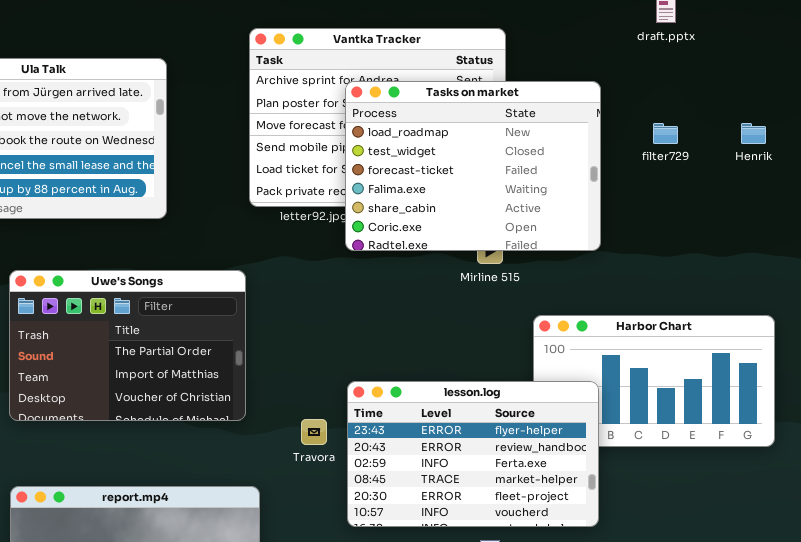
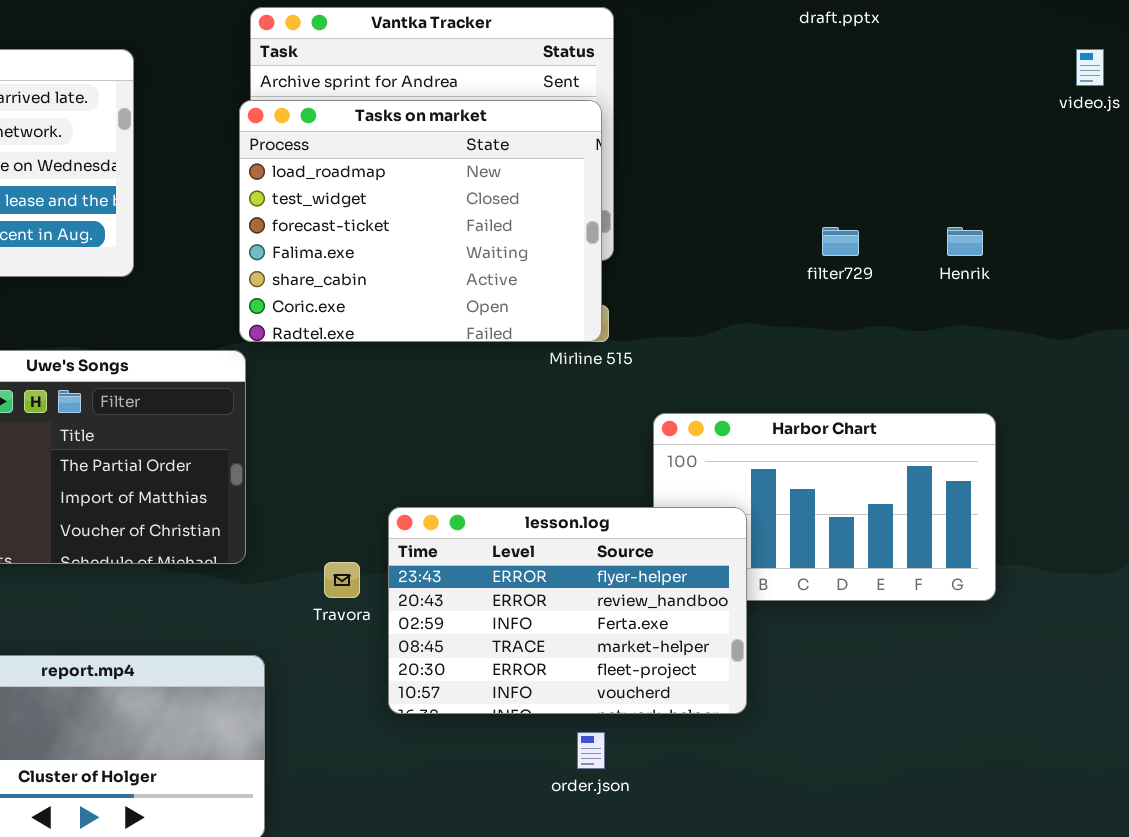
Tasks on market: [345,81,601,251] -> [239,100,602,342], moved
filter729: [653,123,678,144] -> [822,227,859,256], moved
Henrik: [741,123,766,144] -> [947,227,983,256], moved

